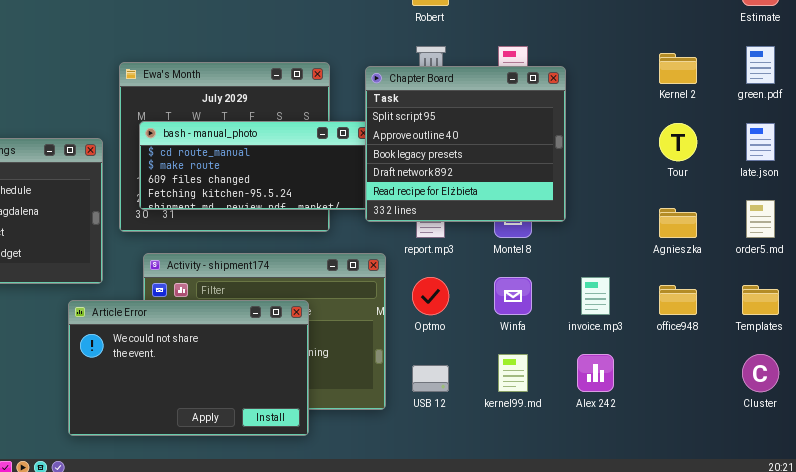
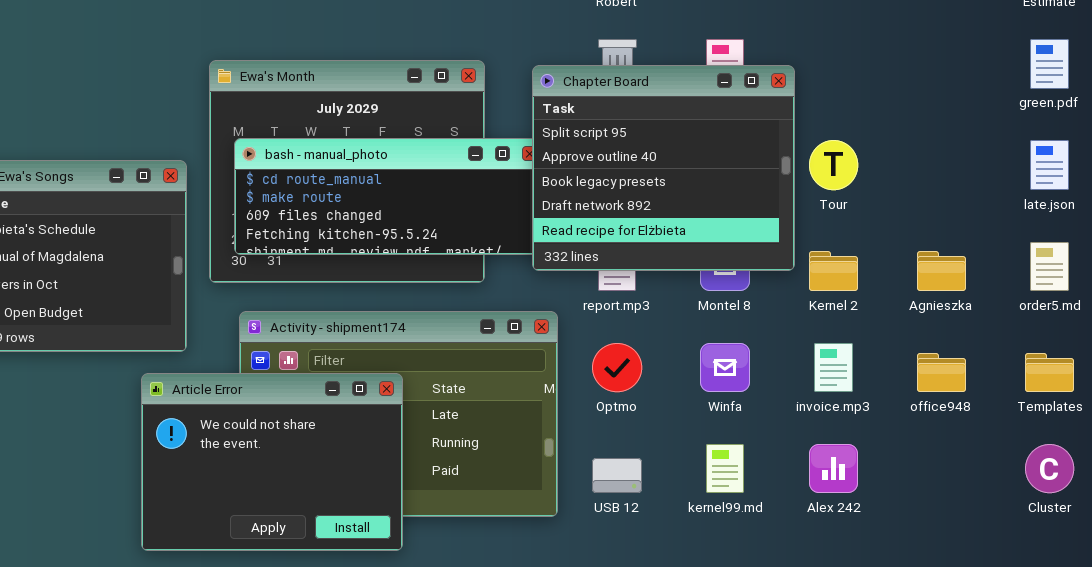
Kernel 2: [659,53,697,84] -> [809,251,858,291], moved
Tour: [659,123,697,161] -> [809,140,858,190], moved
Article Error: [68,300,309,436] -> [141,373,403,551], resized

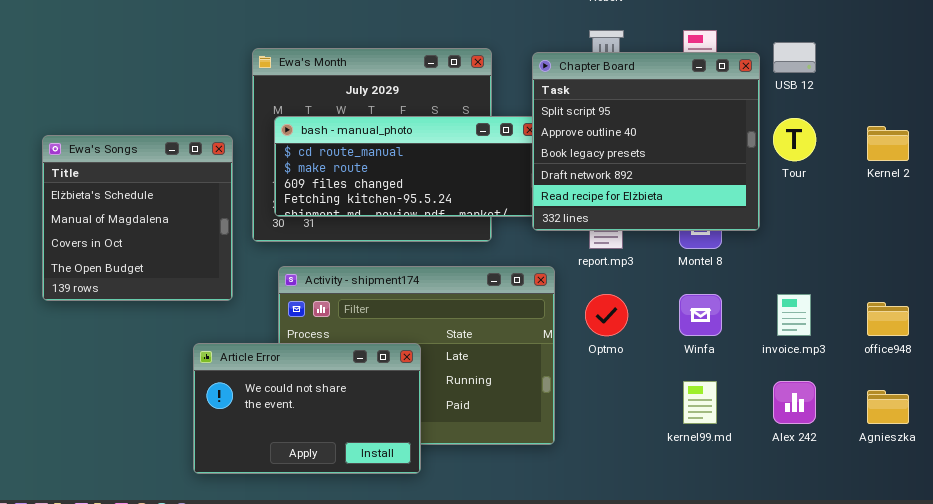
Kernel 2: [809,251,858,291] -> [867,126,909,161], moved
Agnieszka: [917,251,966,291] -> [867,390,909,424], moved
Article Error: [141,373,403,551] -> [193,343,421,474], resized
USB 12: [592,458,642,493] -> [773,42,816,73], moved

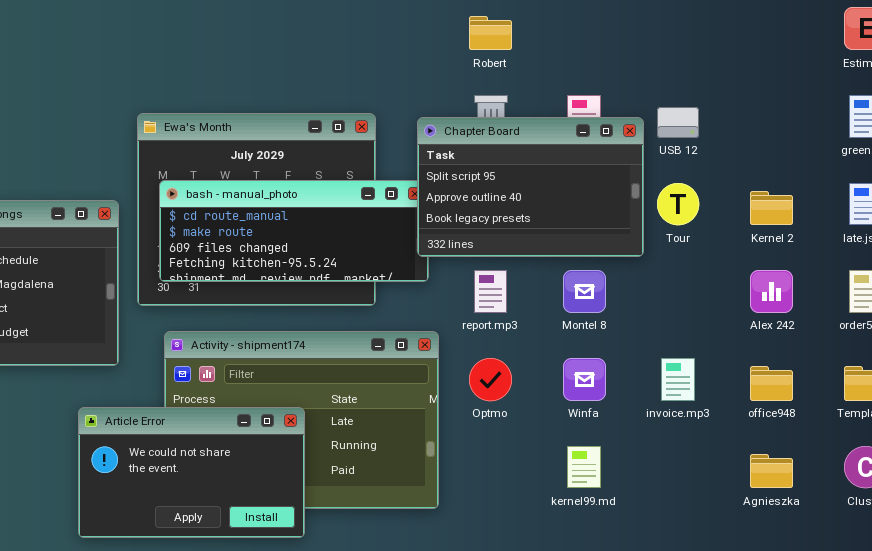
Chapter Board: [532,52,760,231] -> [417,117,644,257], resized
Alex 242: [773,381,816,424] -> [750,270,793,313], moved

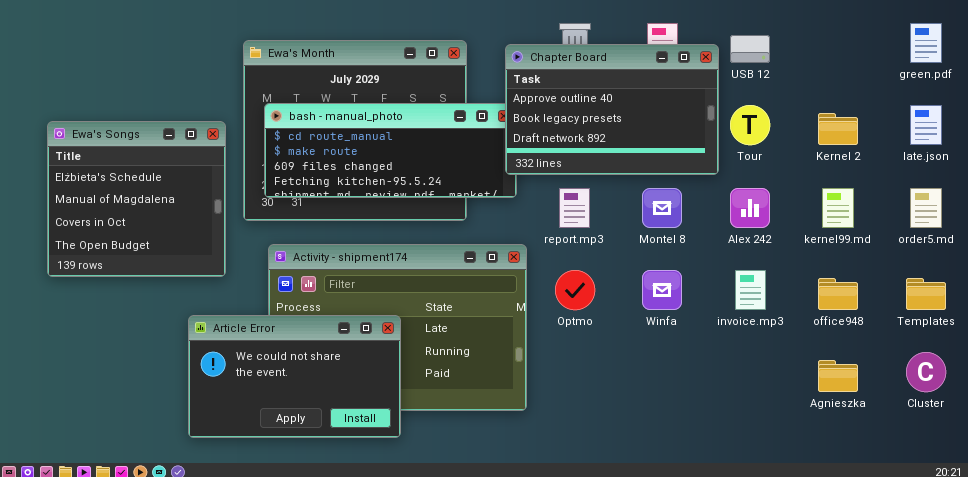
Chapter Board: [417,117,644,257] -> [505,44,719,175], scrolled down 1 row
Alex 242: [750,270,793,313] -> [730,188,770,228], moved
kernel99.md: [567,446,601,488] -> [822,188,854,228], moved

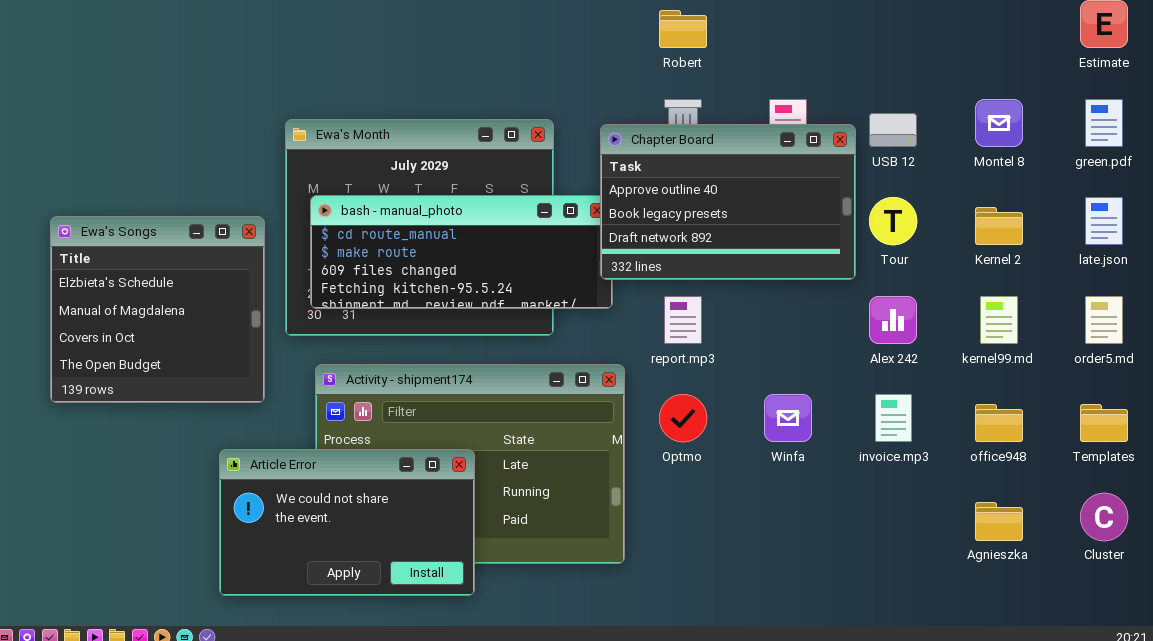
Montel 8: [642,188,682,228] -> [975,99,1023,147], moved

